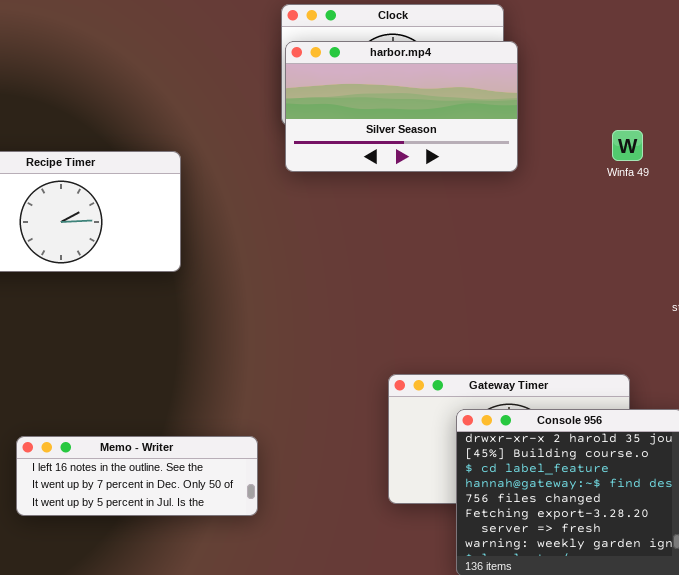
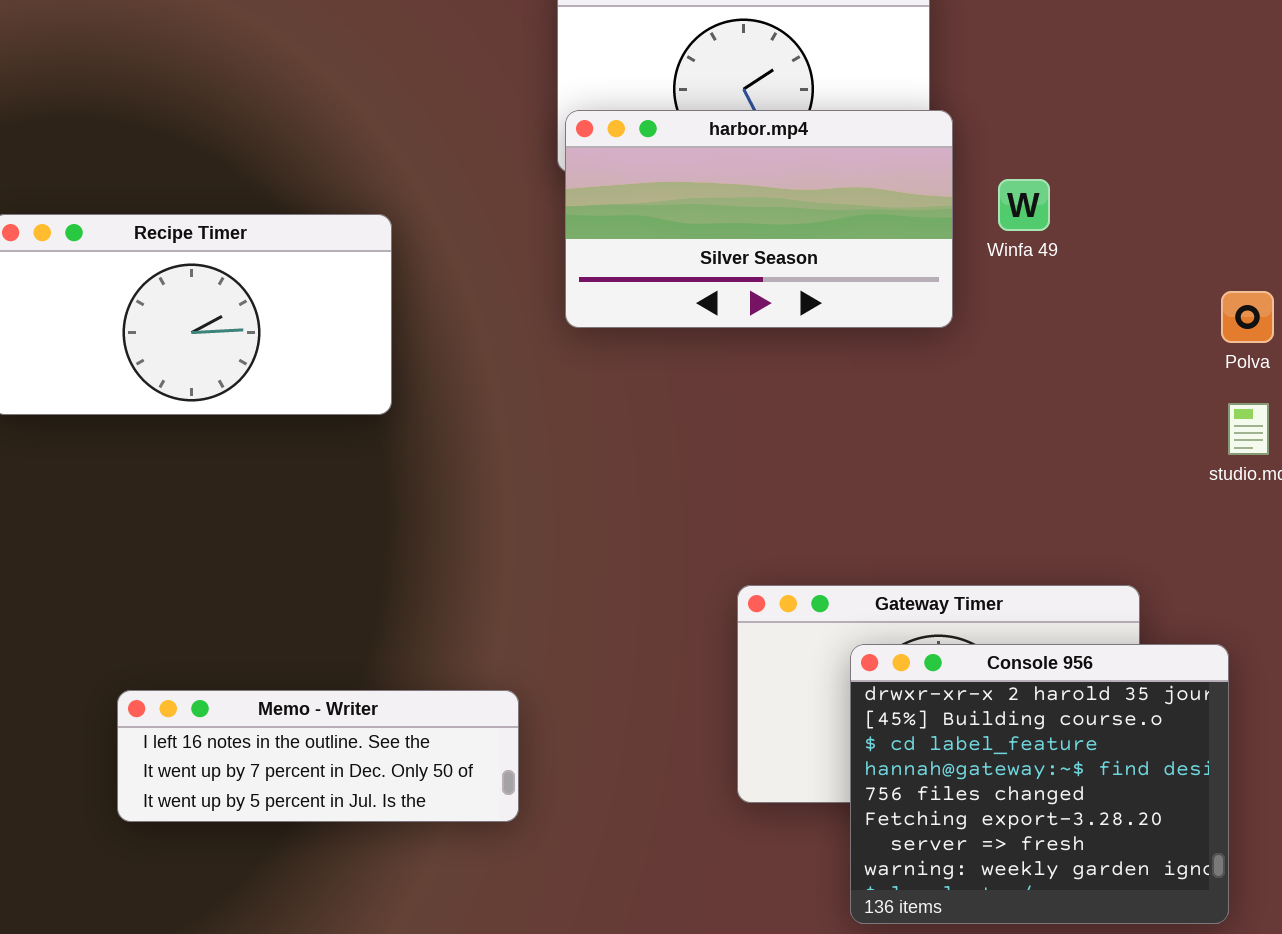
harbor.mp4: [285,41,518,172] -> [565,110,953,328], moved
Winfa 49: [612,130,643,161] -> [998,179,1050,231], moved

